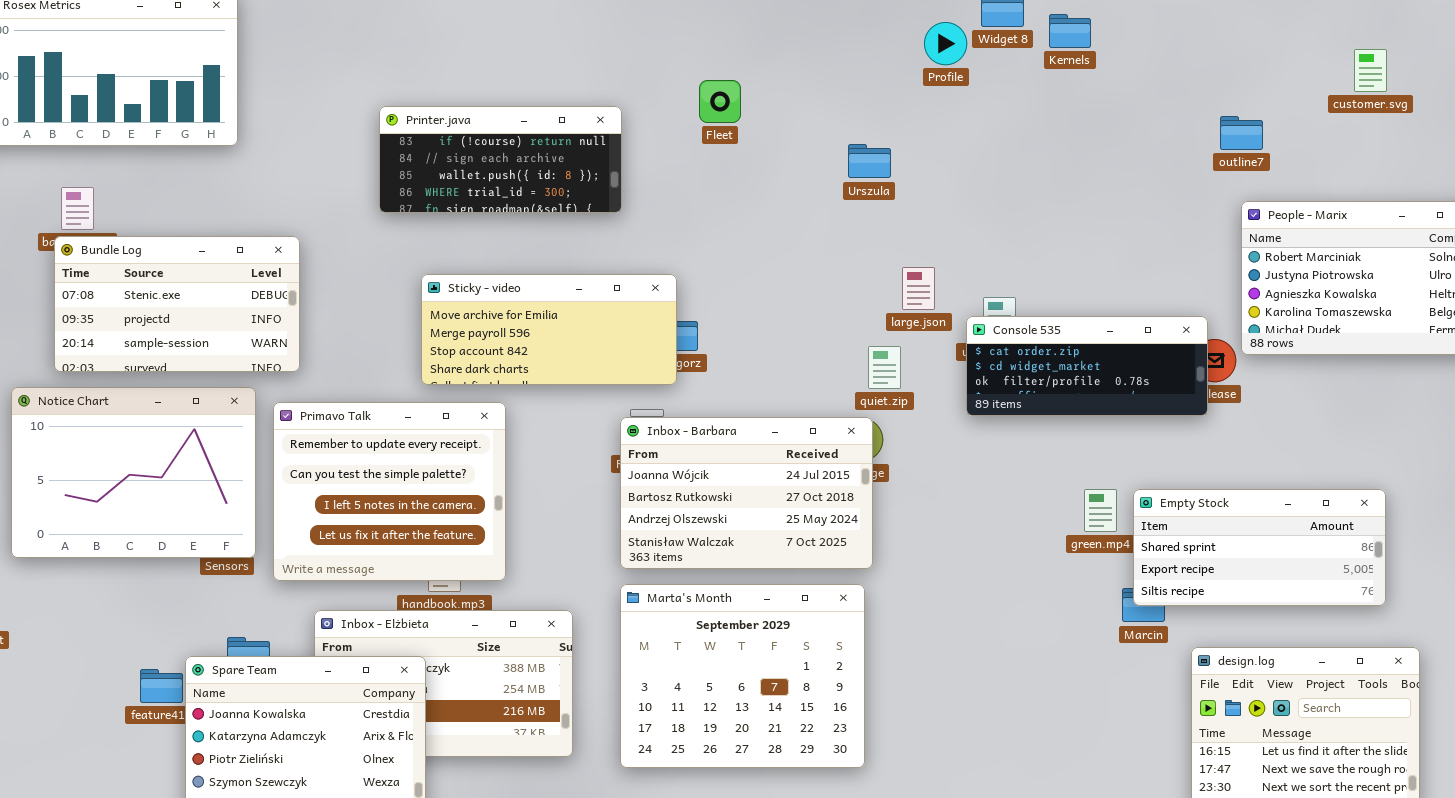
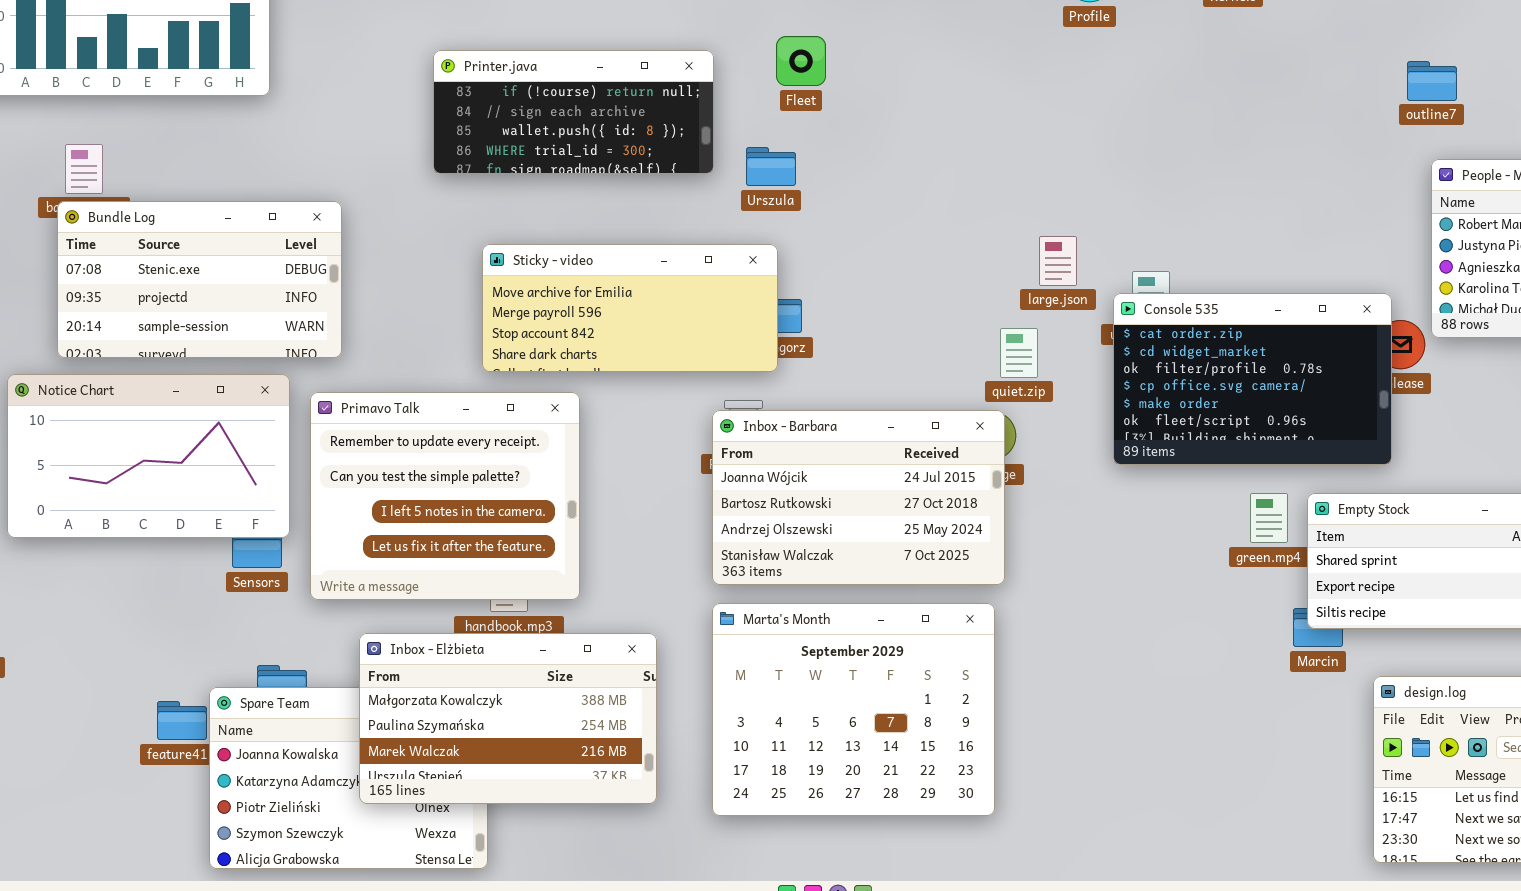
Fleet: [699,80,741,123] -> [776,36,826,86], moved
Urszula: [848,144,891,178] -> [746,147,796,186], moved
Console 535: [966,316,1208,416] -> [1113,293,1392,465], resized
Notice Chart: [11,387,256,558] -> [7,374,290,538], resized
Inbox - Elżbieta: [314,610,573,757] -> [359,633,657,804], raised

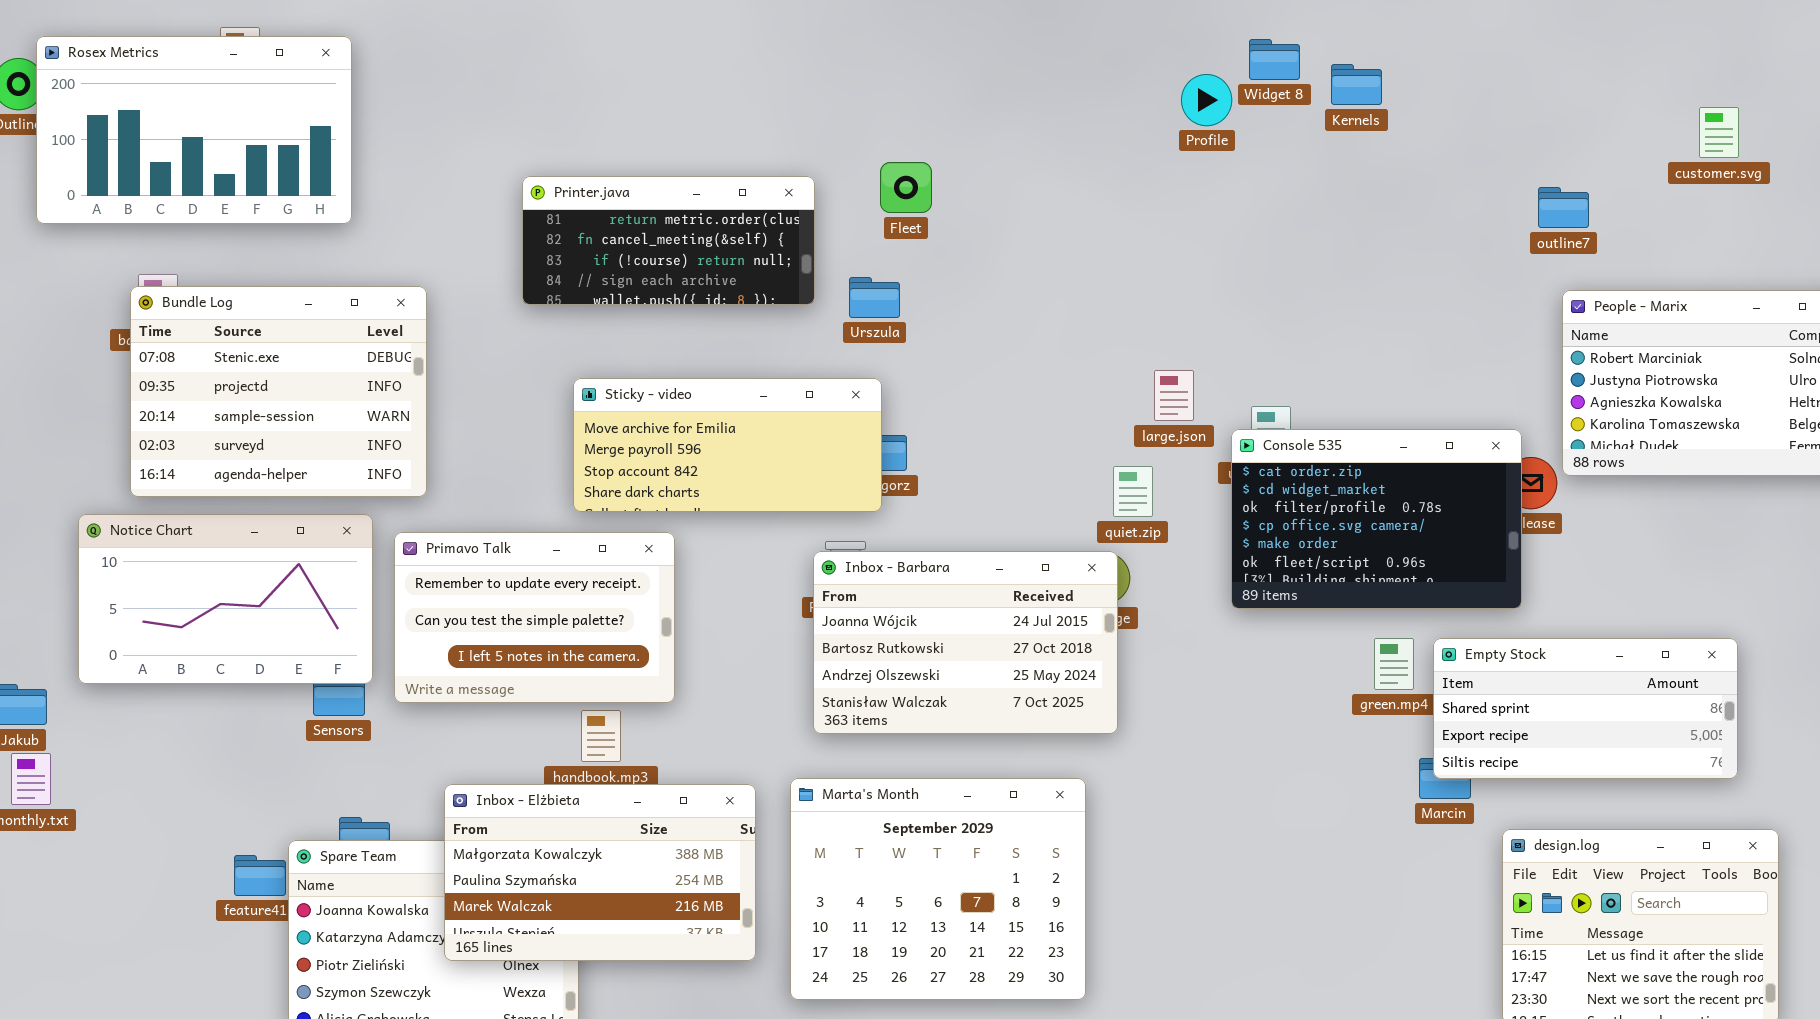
Printer.java: [433,50,714,174] -> [522,176,815,305], scrolled up 2 rows
Bundle Log: [57,201,342,358] -> [130,286,427,497], resized
Primavo Talk: [310,392,580,600] -> [394,532,675,703], resized
Marta's Month: [712,603,995,816] -> [790,778,1086,1000], moved

